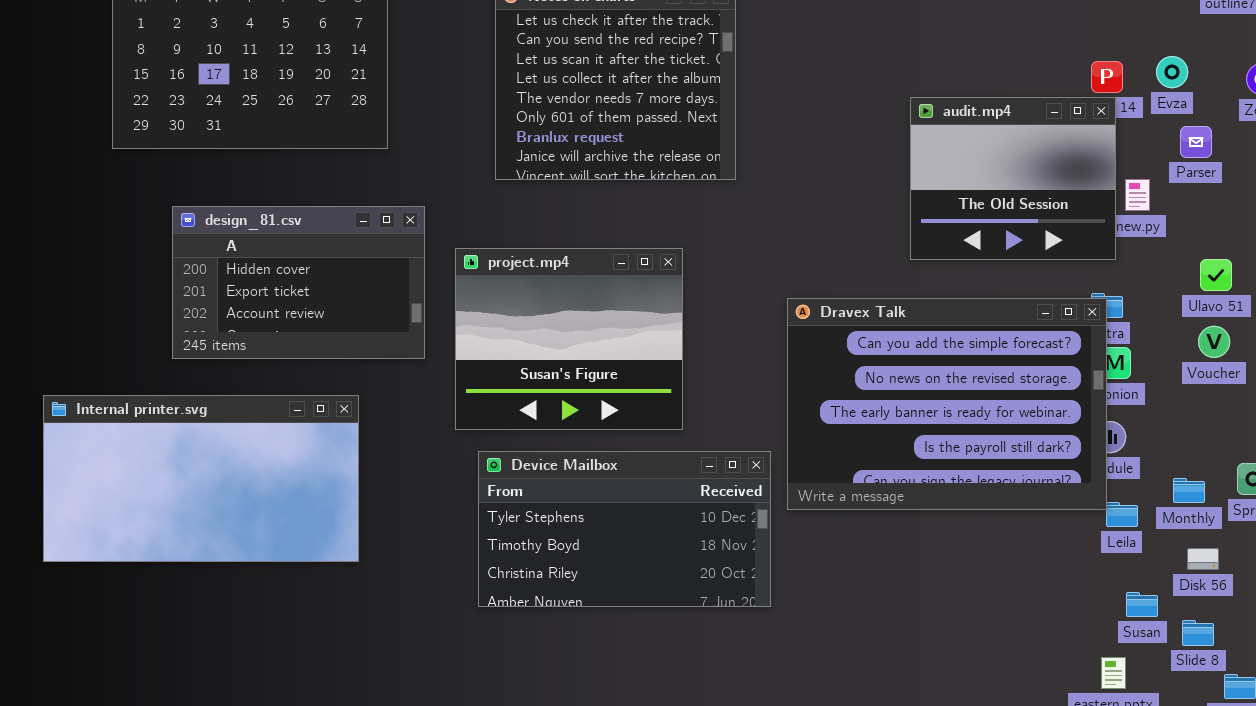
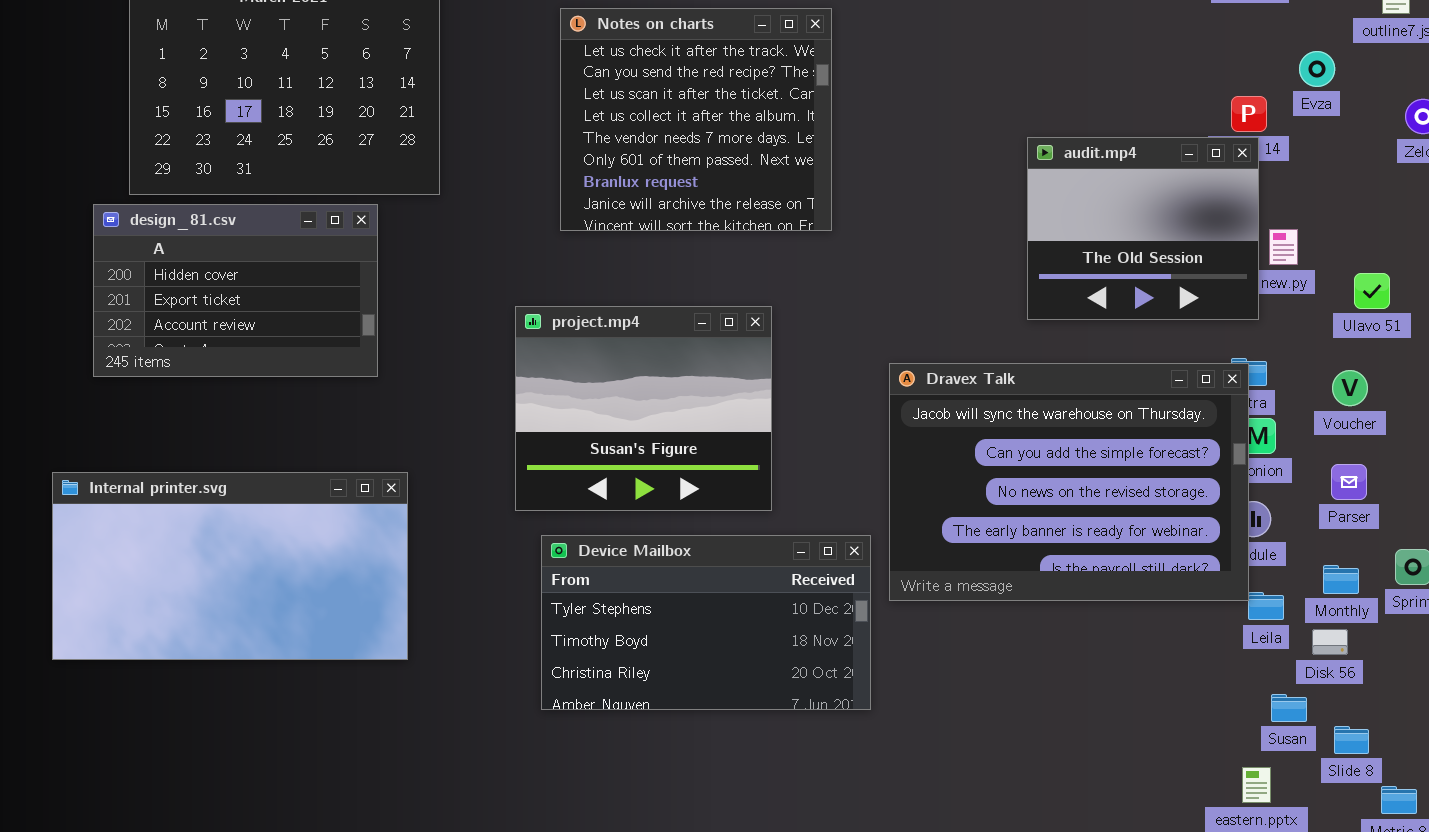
Evza: [1156,56,1188,88] -> [1299,51,1335,87], moved
Parser: [1180,126,1212,158] -> [1331,464,1367,500], moved
design_81.csv: [172,206,425,359] -> [93,204,378,377], moved
Ulavo 51: [1200,259,1232,291] -> [1354,273,1390,309], moved
Dravex Talk: [787,298,1107,510] -> [889,363,1249,601], scrolled up 1 row
Voucher: [1198,326,1230,358] -> [1332,370,1368,406], moved
Disk 56: [1187,548,1219,570] -> [1312,629,1348,655], moved

